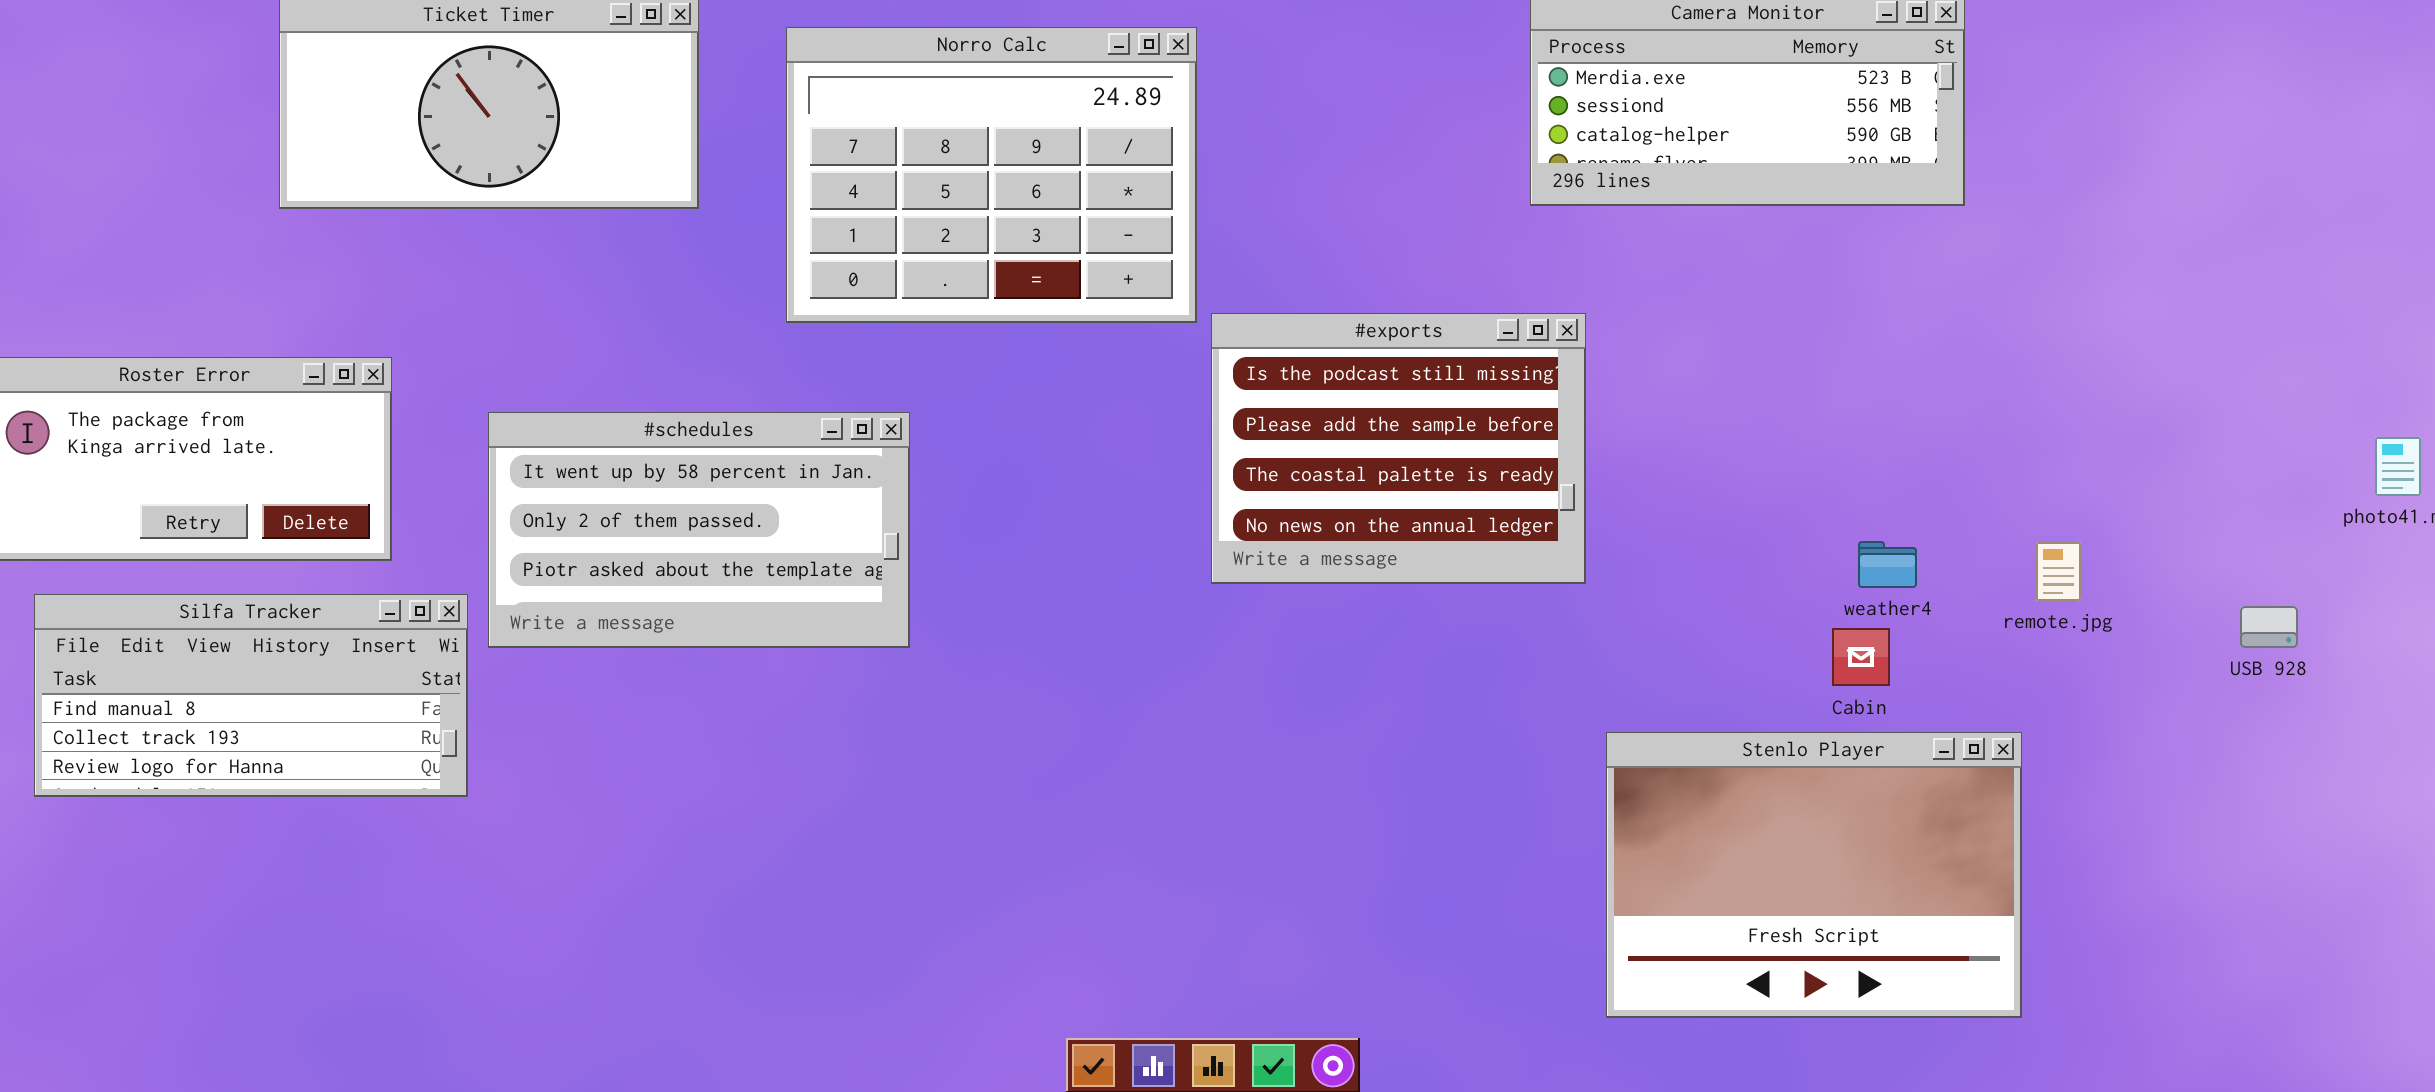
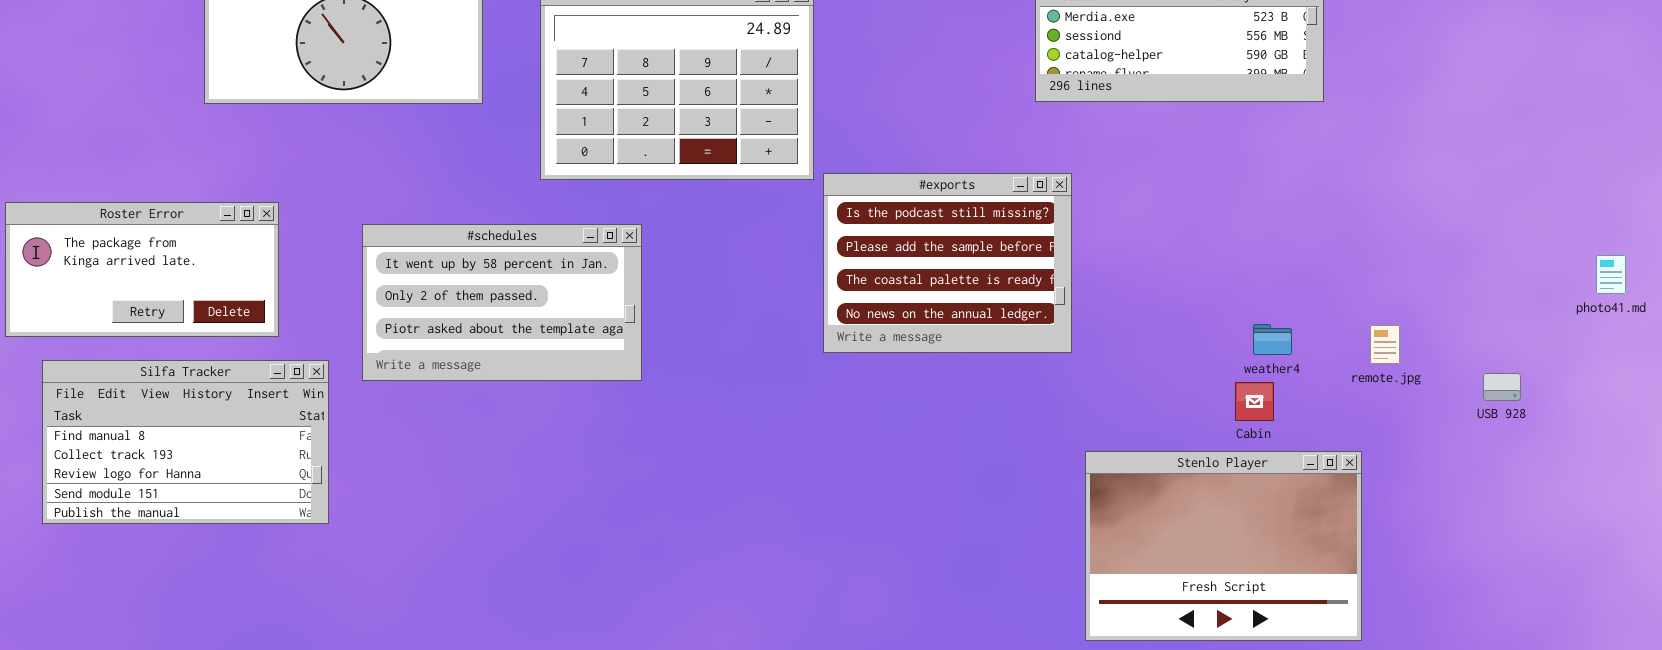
#schedules: [488,412,910,648] -> [362,224,642,381], moved
Silfa Tracker: [34,594,468,797] -> [42,360,329,524], resized
USB 928: [2240,606,2298,648] -> [1483,373,1521,401], moved

